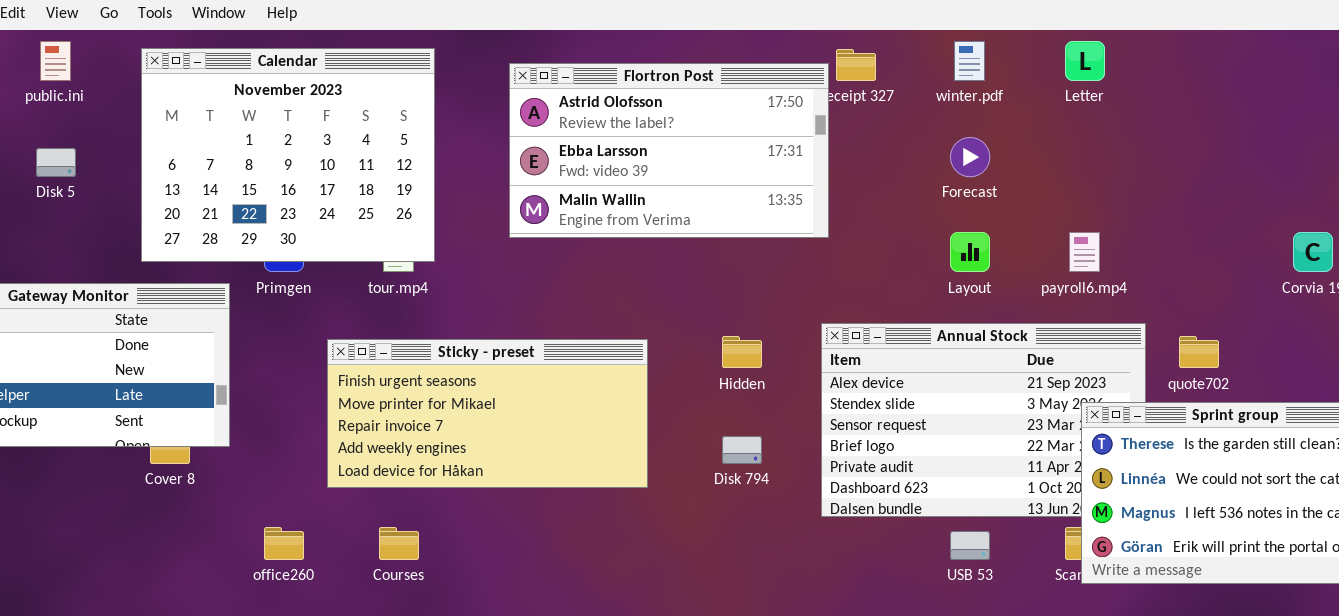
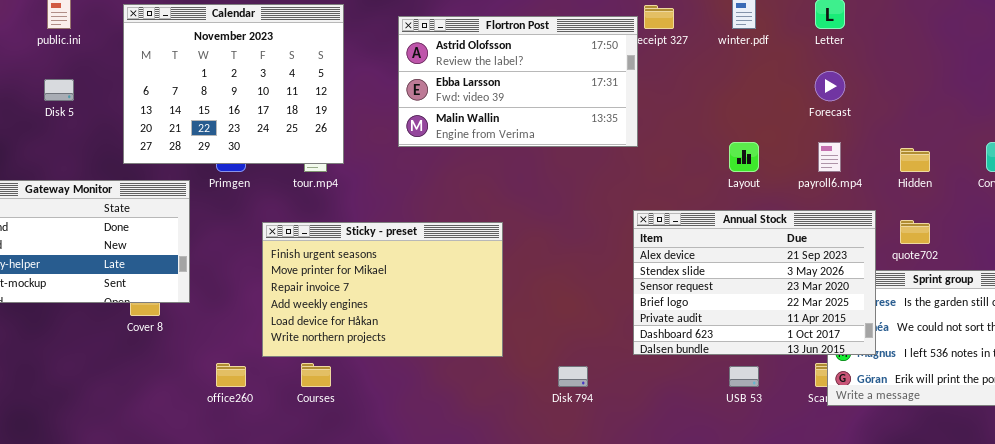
Forecast: [950,137,990,177] -> [815,71,845,101], moved
Annual Stock: [821,323,1146,517] -> [633,210,876,355], raised
Hidden: [722,336,762,368] -> [900,148,930,172], moved
Sticky - preset: [327,339,648,488] -> [262,222,503,357], resized
Disk 794: [722,436,762,464] -> [558,366,588,387], moved

